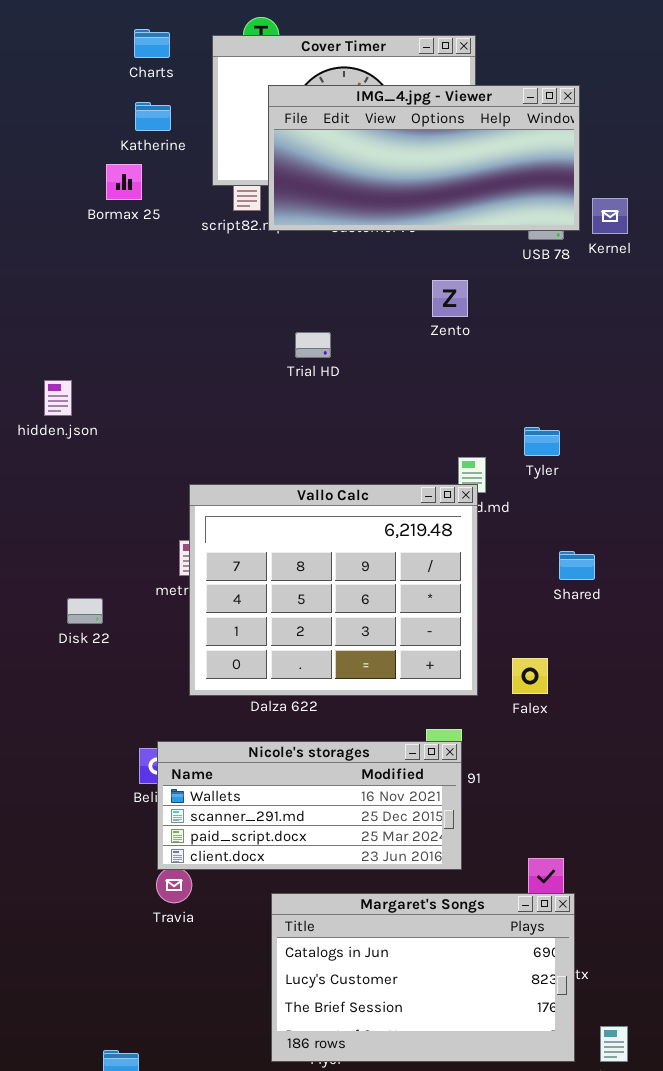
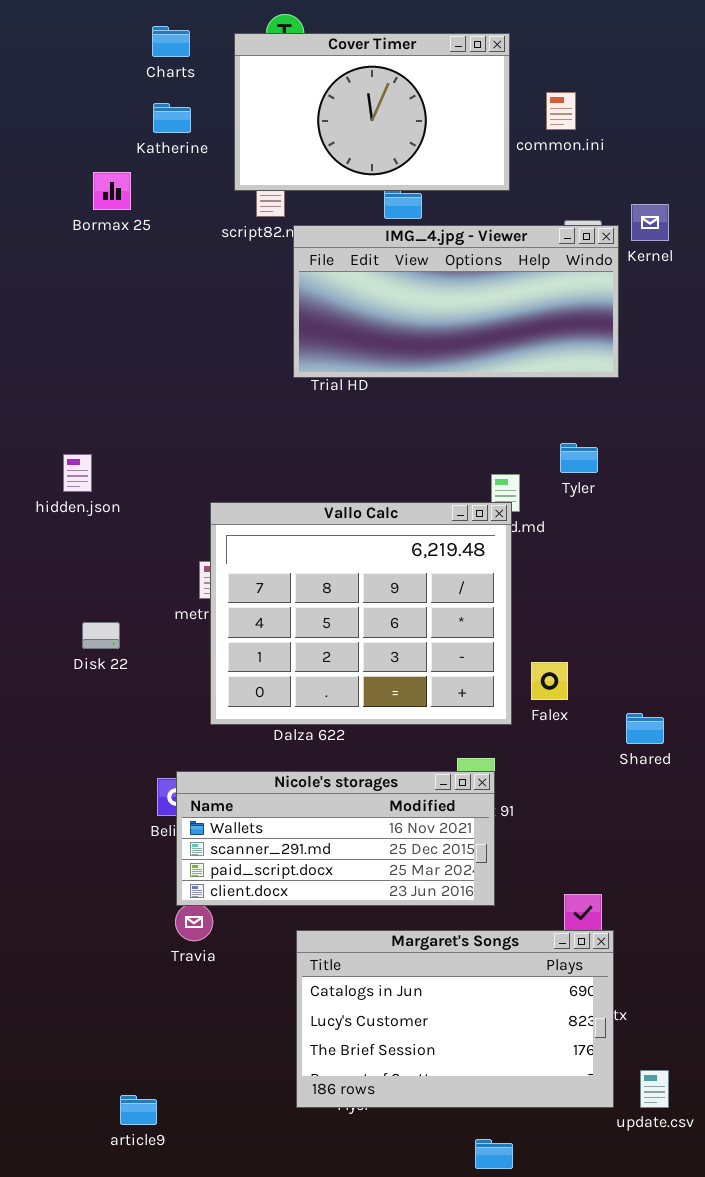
IMG_4.jpg - Viewer: [268,85,580,231] -> [293,225,619,378], moved
Bormax 25: [106,164,142,200] -> [93,172,131,210], moved
hidden.json: [44,380,72,416] -> [63,454,92,492], moved
Shared: [559,551,595,580] -> [626,713,664,744], moved
Falex: [512,658,548,694] -> [531,662,568,700], moved

